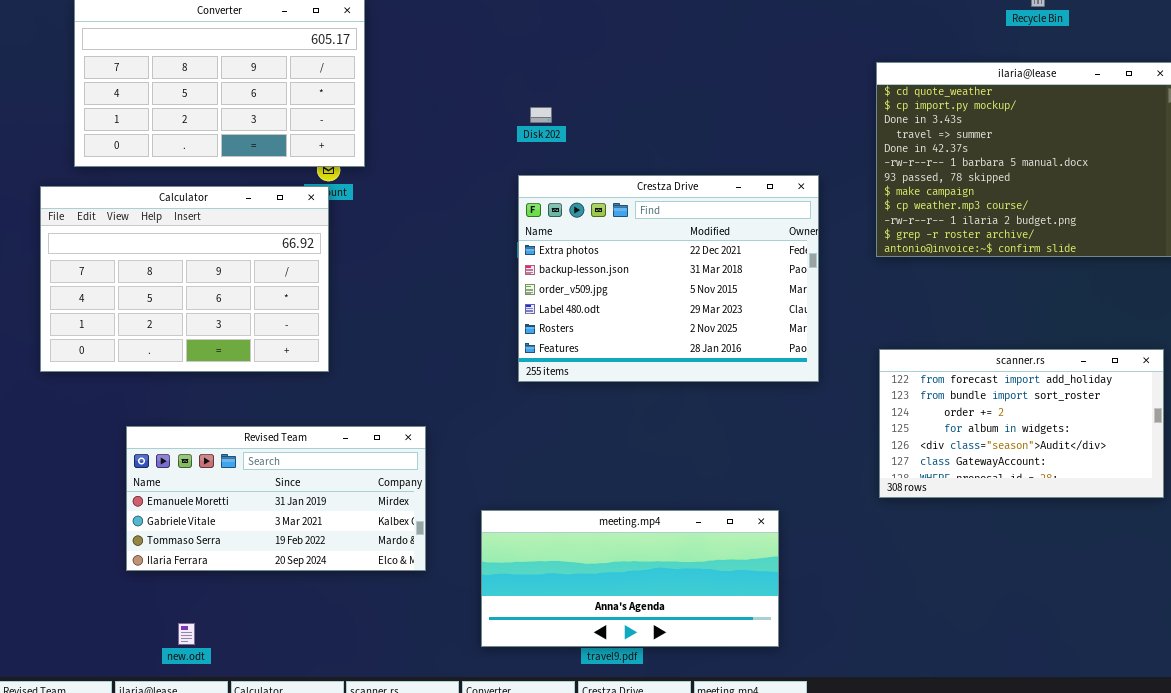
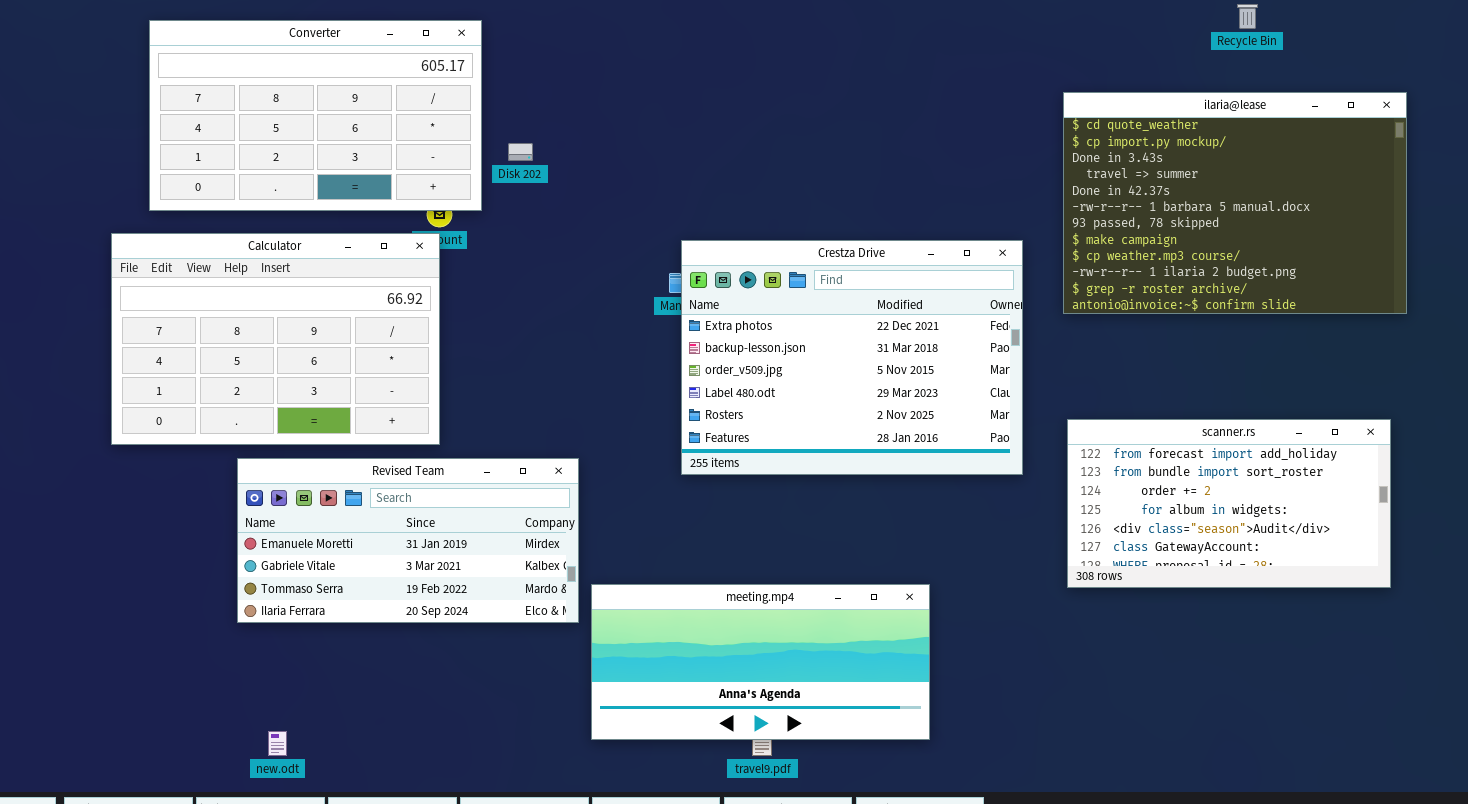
Disk 202: [530,107,552,123] -> [508,143,533,161], moved
Crestza Drive: [518,175,819,382] -> [681,240,1023,475], moved
Revised Team: [126,426,426,571] -> [237,458,579,623], moved
meeting.mp4: [481,510,779,647] -> [591,584,930,740], moved

